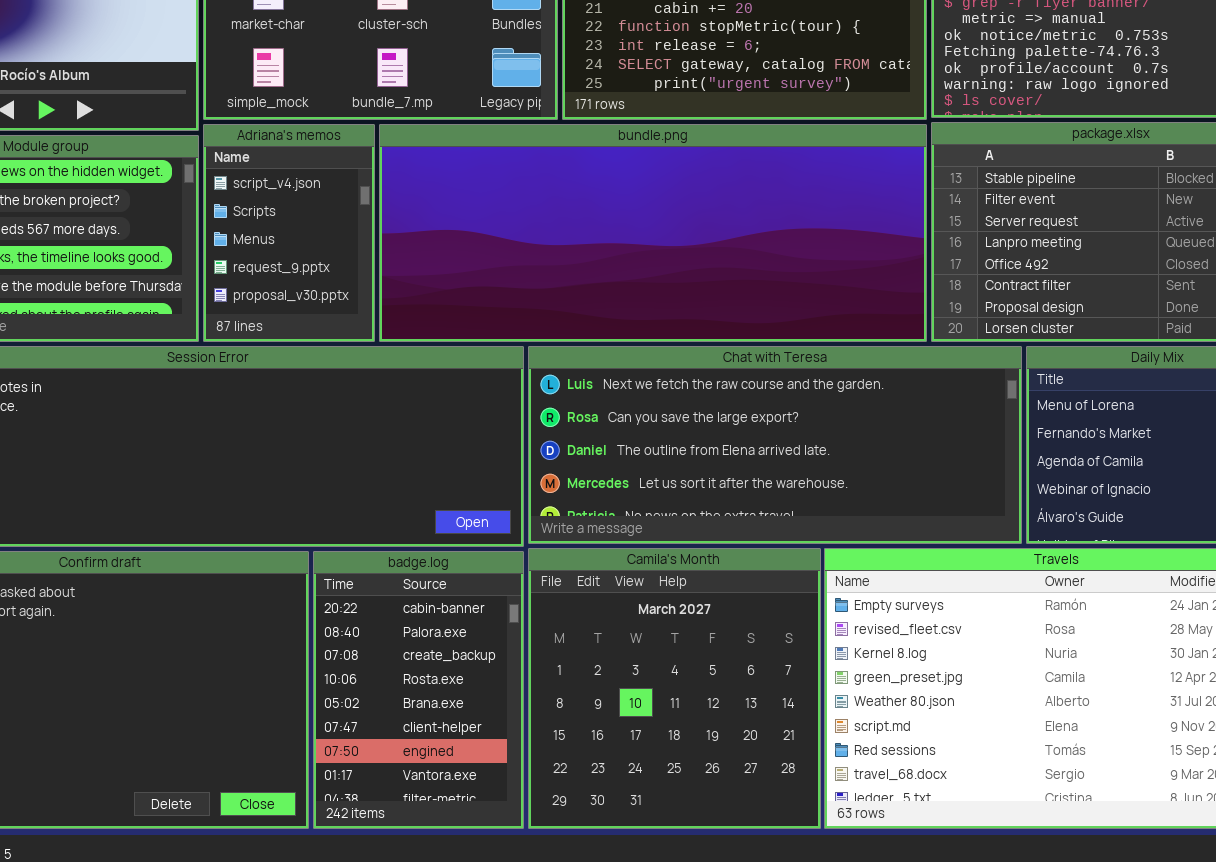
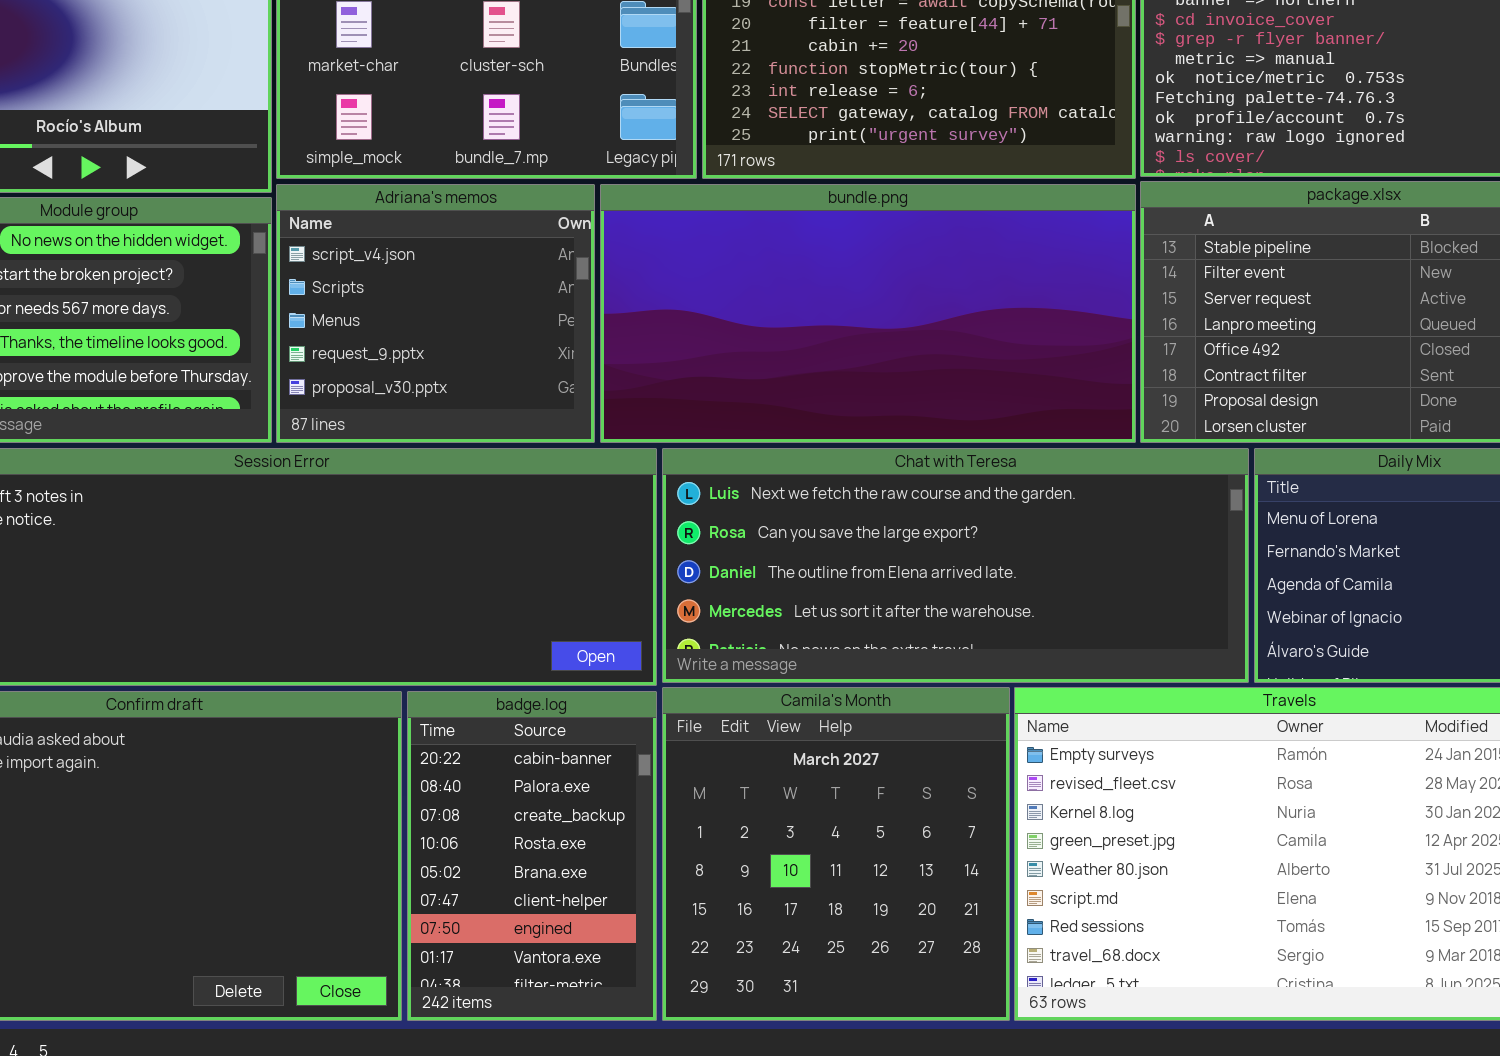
Adriana's memos: [203,124,375,342] -> [276,184,595,443], resized
bundle.png: [379,124,927,342] -> [600,184,1136,443], resized

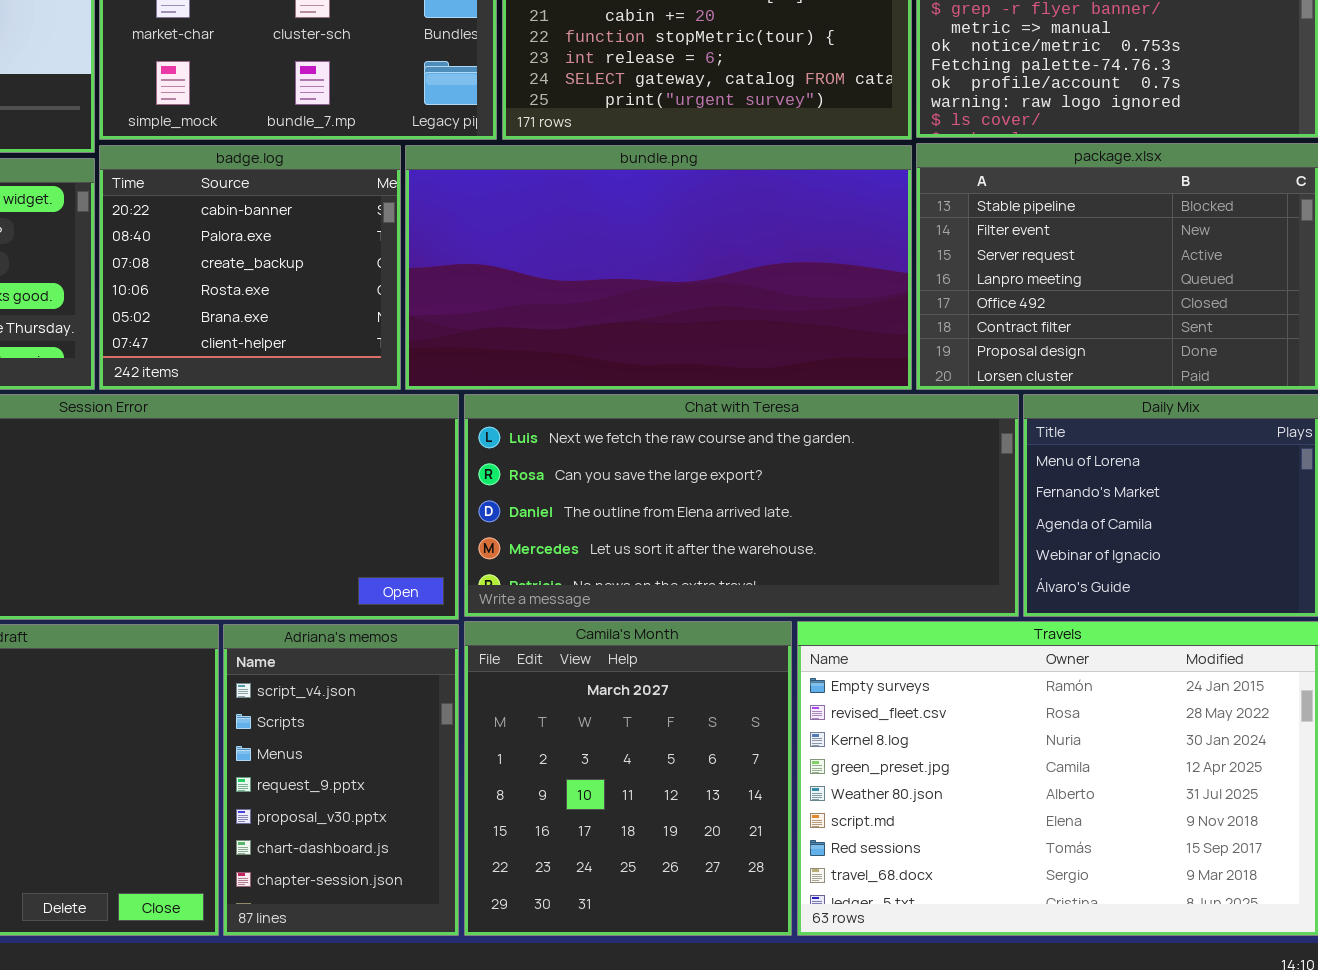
Adriana's memos: [276,184,595,443] -> [223,624,459,936], moved, resized
badge.log: [407,691,657,1021] -> [99,145,401,390], moved, resized

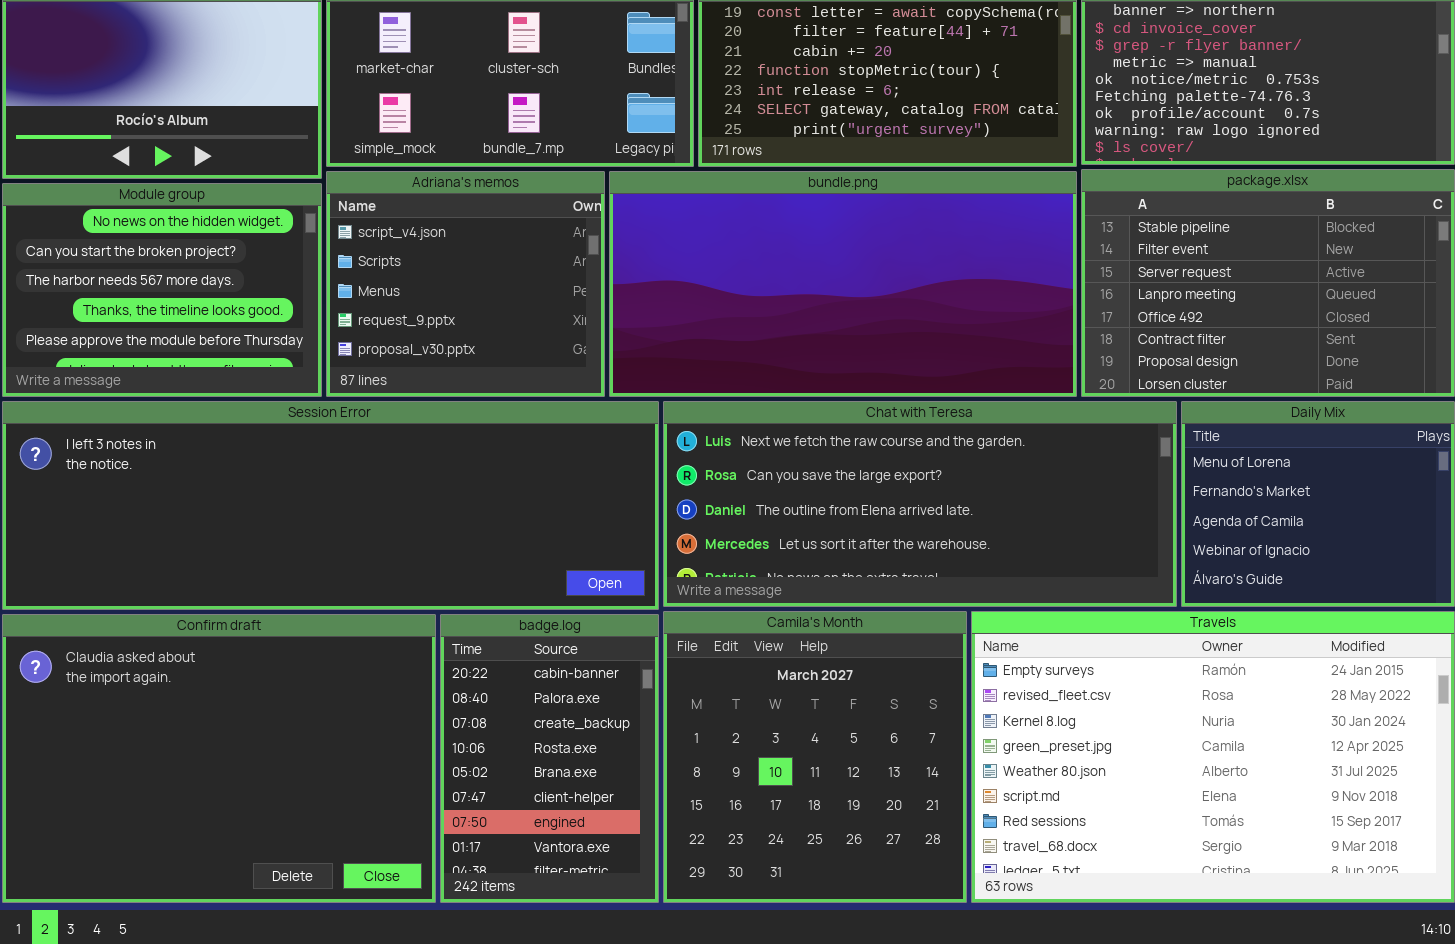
badge.log: [99,145,401,390] -> [440,614,659,903], moved, resized
Adriana's memos: [223,624,459,936] -> [326,171,605,397], moved, resized

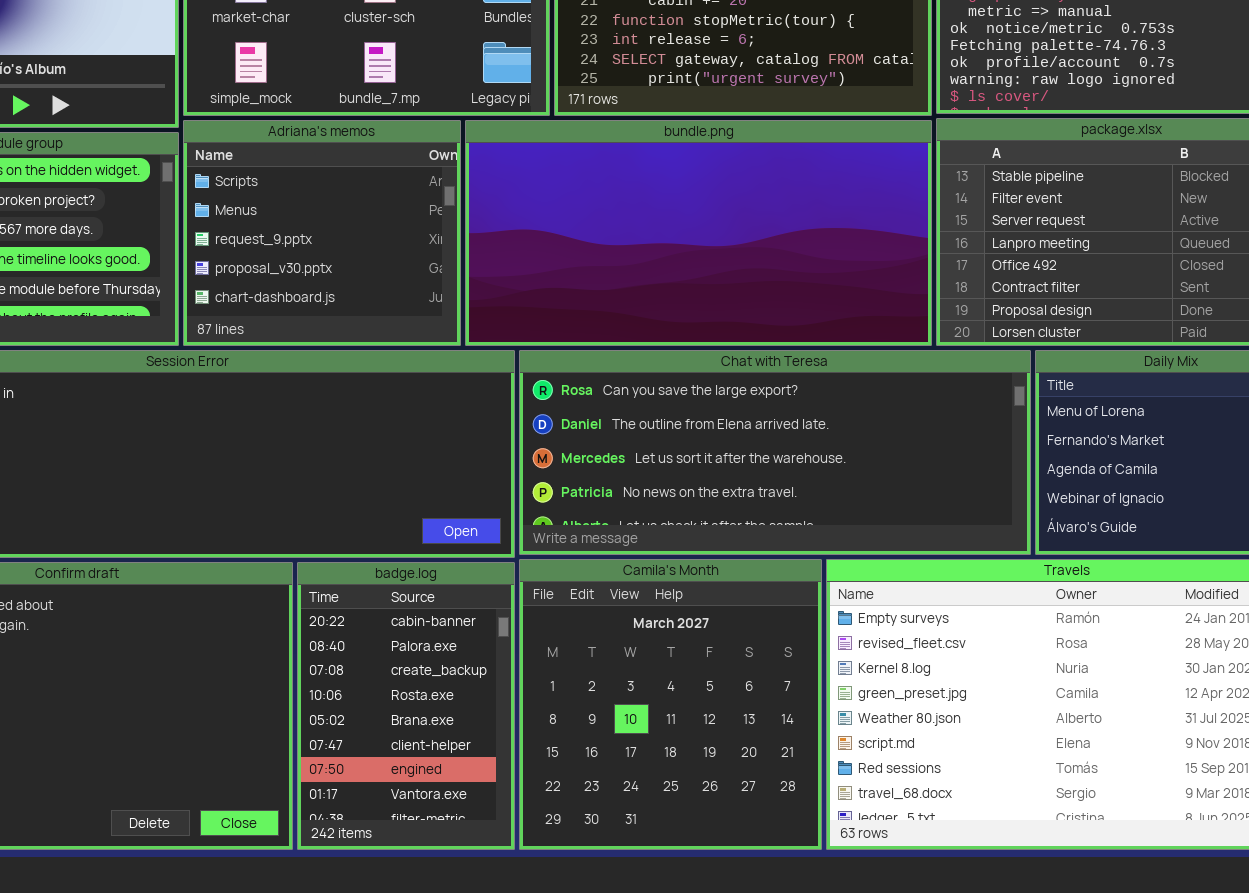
Adriana's memos: [326,171,605,397] -> [183,120,461,346], scrolled down 1 row
Chat with Teresa: [663,401,1177,607] -> [519,350,1031,555], scrolled down 1 row

